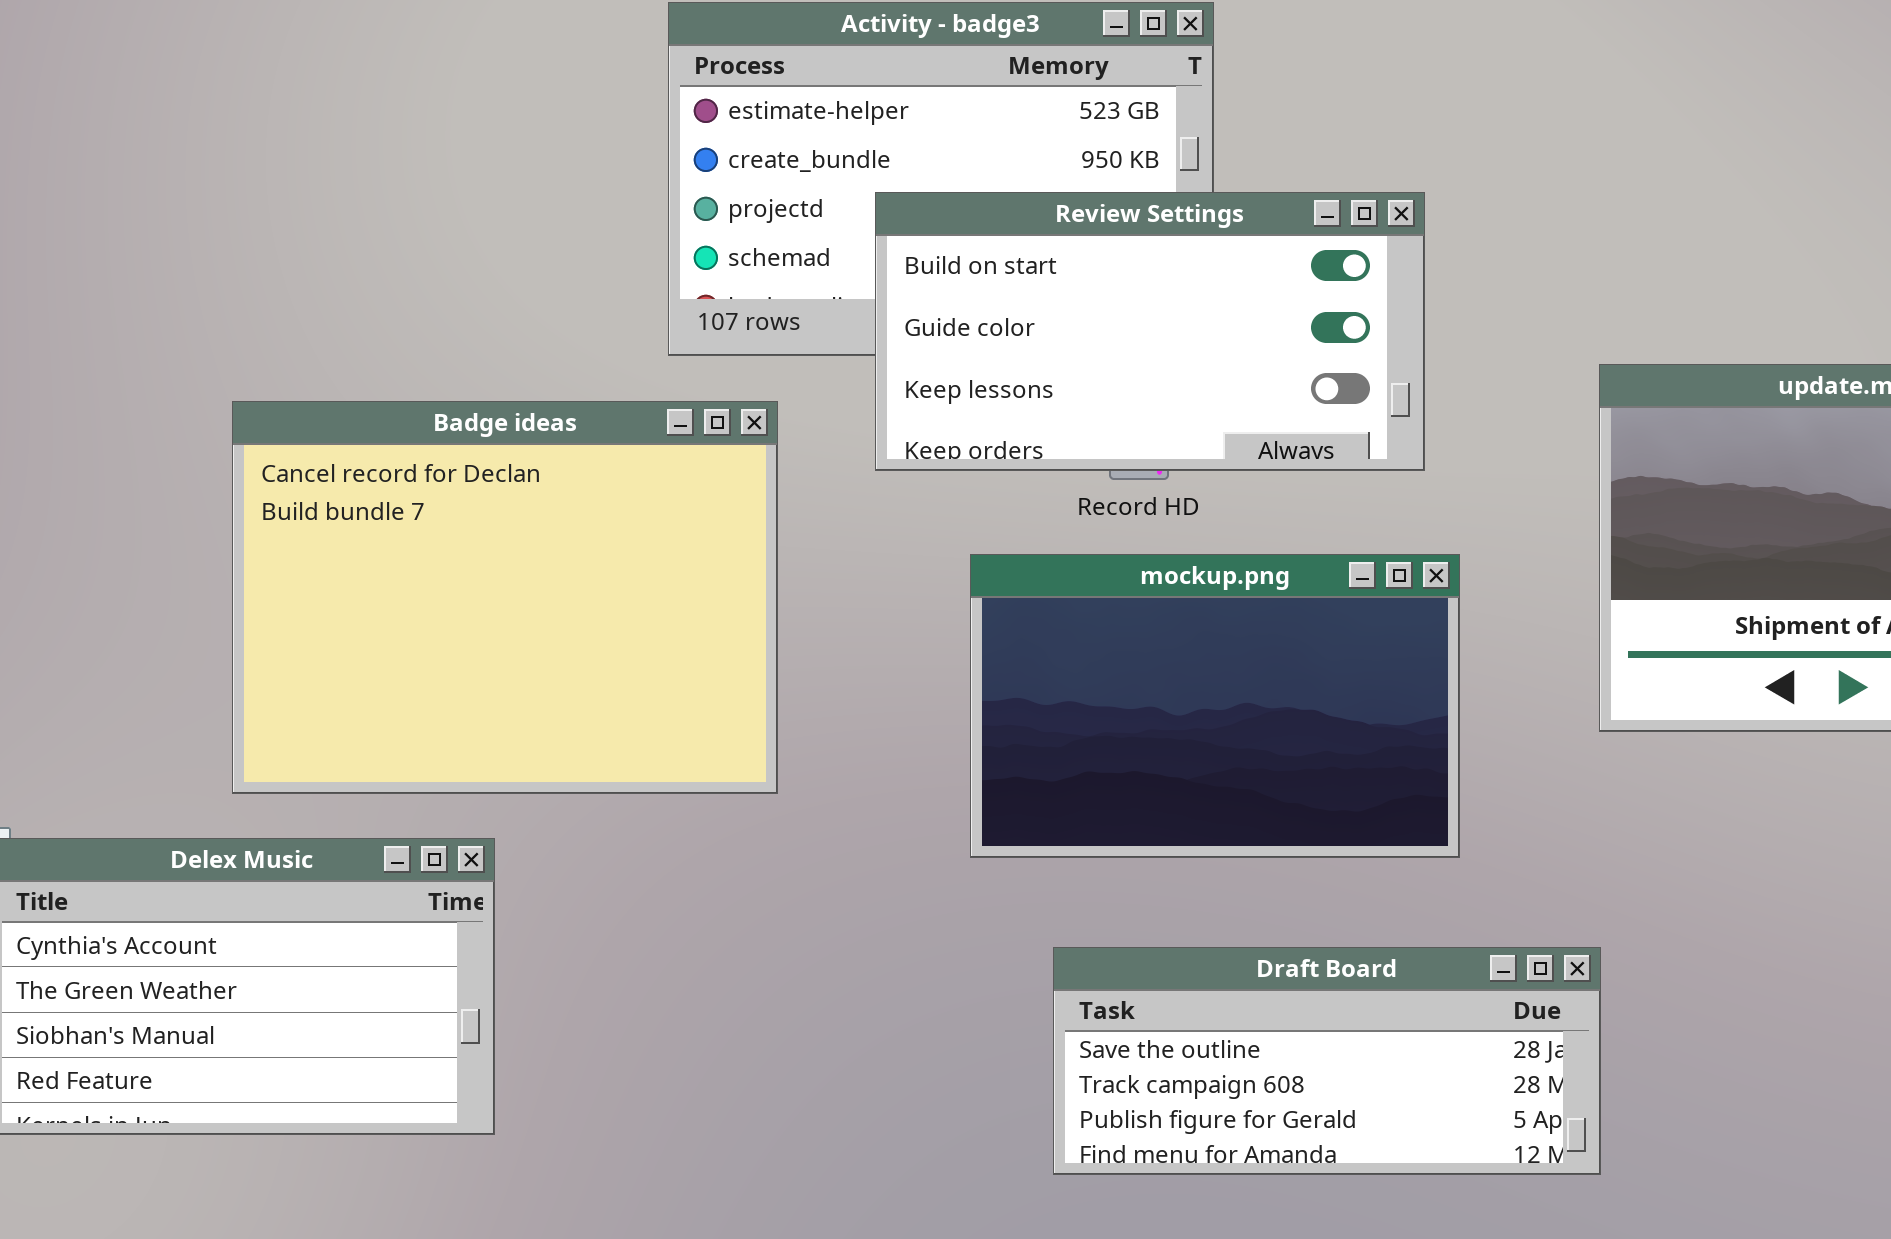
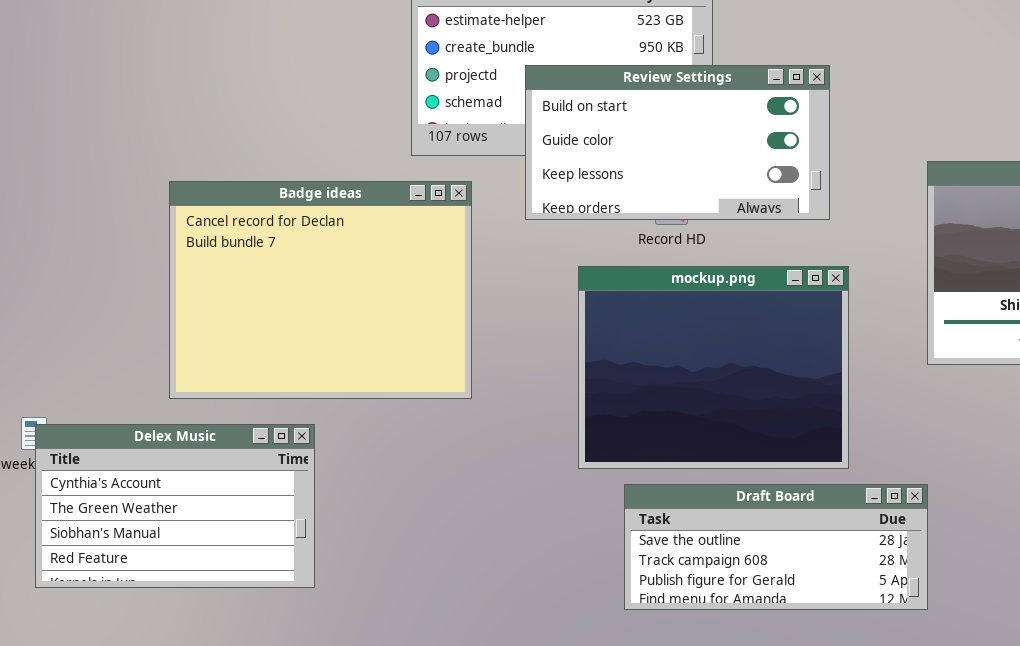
mockup.png: [970,554,1460,858] -> [578,266,849,469], resized

